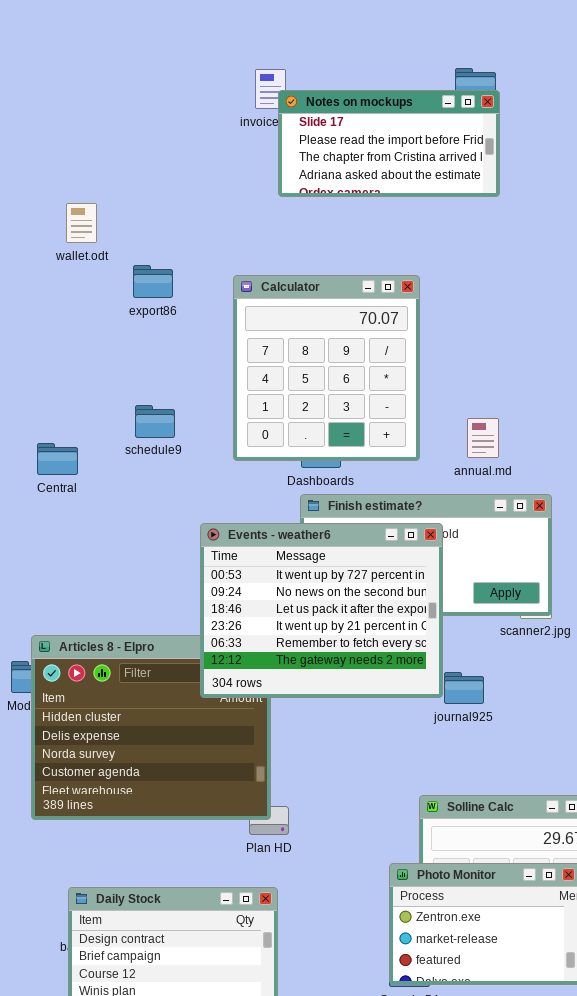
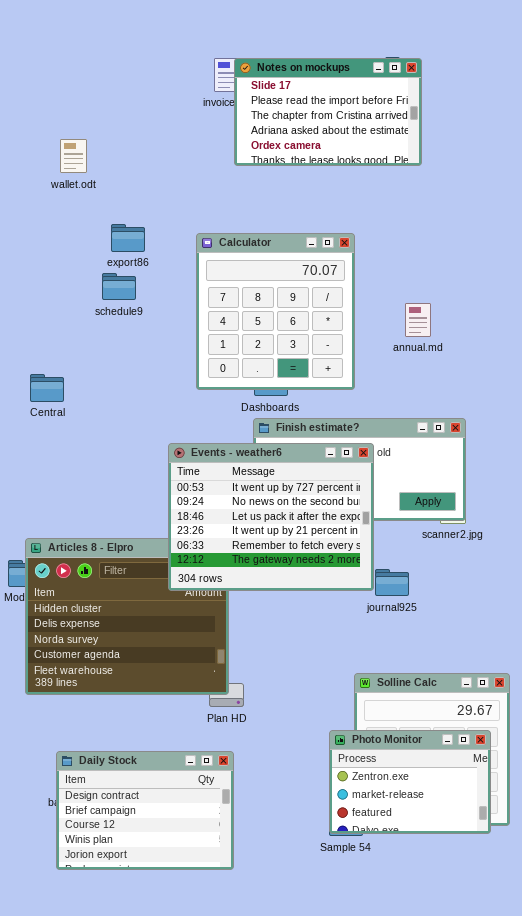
Notes on mockups: [278,90,500,197] -> [234,58,422,166], resized
wallet.odt: [66,203,97,243] -> [60,139,87,173], moved
schedule9: [135,405,175,438] -> [102,273,136,300], moved
annual.md: [467,418,499,458] -> [405,303,431,337], moved

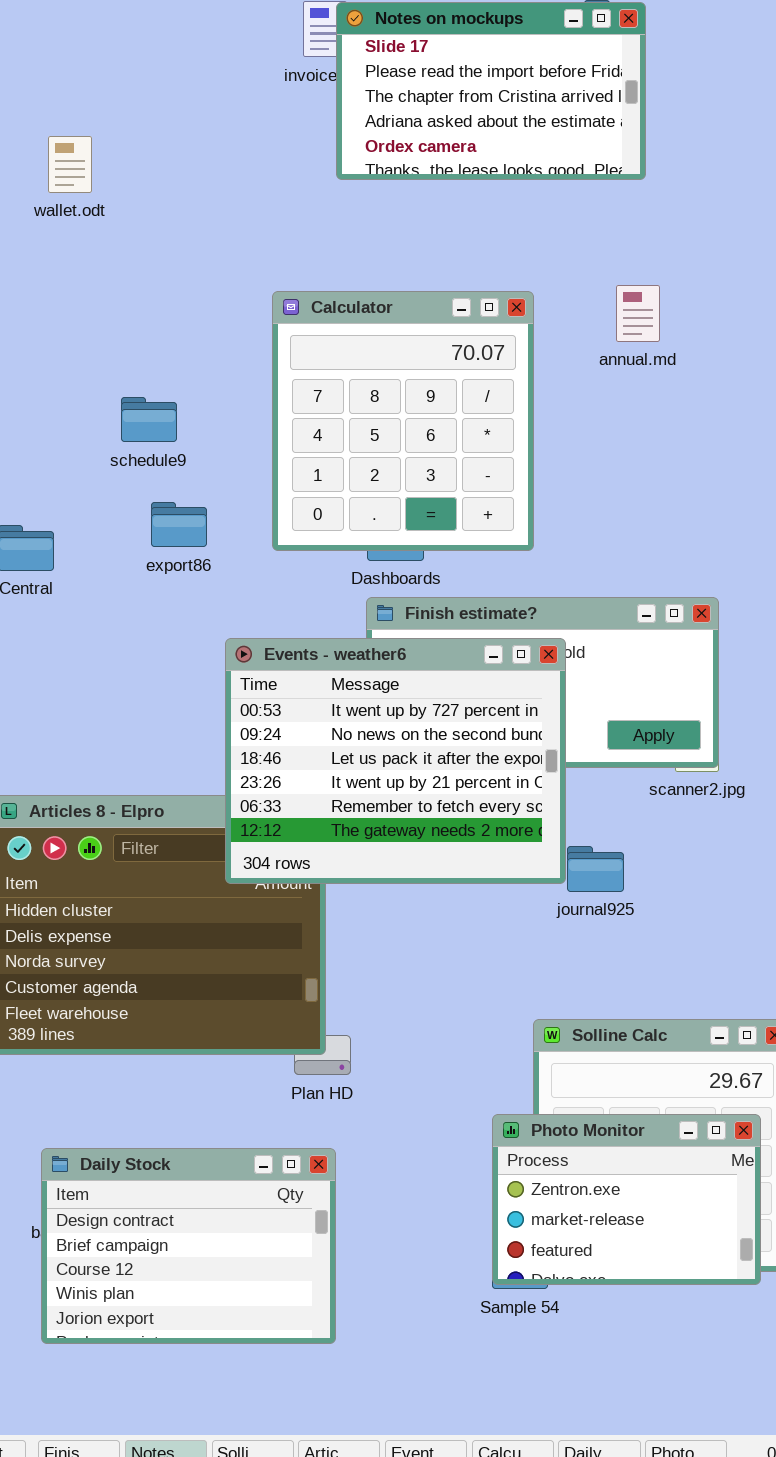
export86: [111,224,145,252] -> [151,502,207,547], moved
schedule9: [102,273,136,300] -> [121,397,177,442], moved
annual.md: [405,303,431,337] -> [616,285,660,342], moved

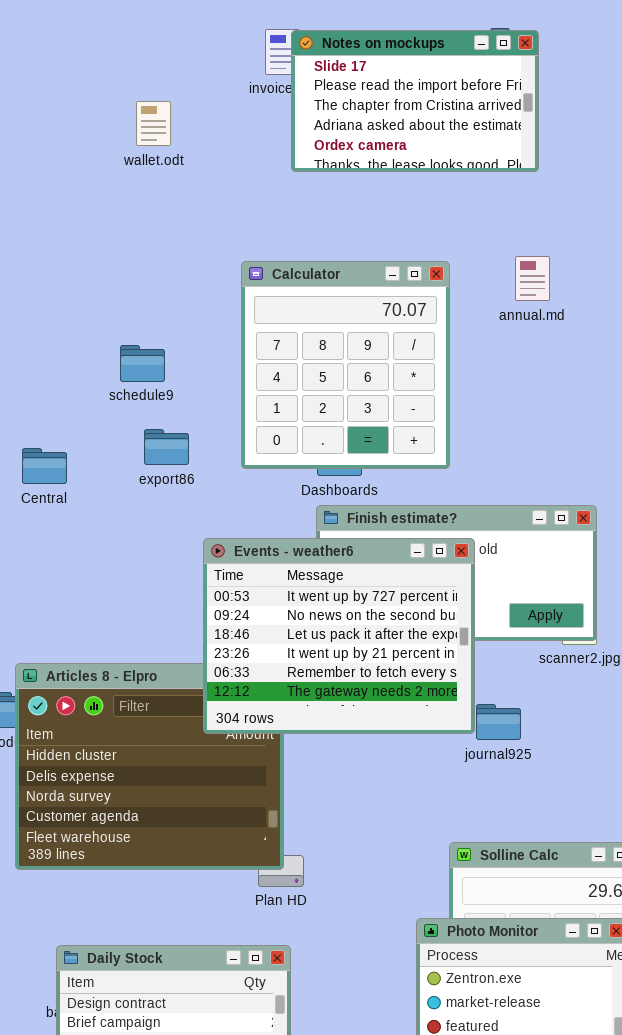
wallet.odt: [48,136,92,193] -> [136,101,171,146], moved

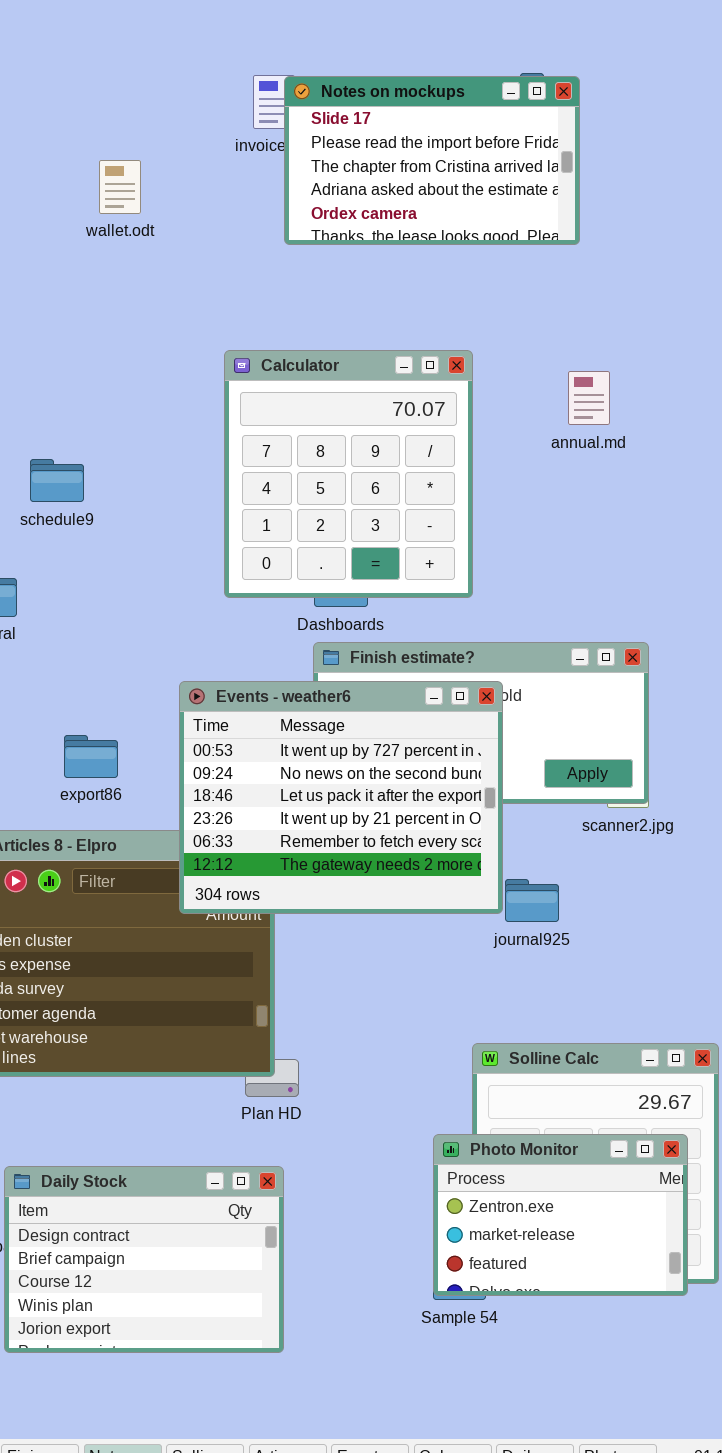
annual.md: [515,256,550,301] -> [568,371,610,425], moved
schedule9: [120,345,165,382] -> [30,459,84,502], moved
export86: [144,429,189,465] -> [64,735,118,778], moved

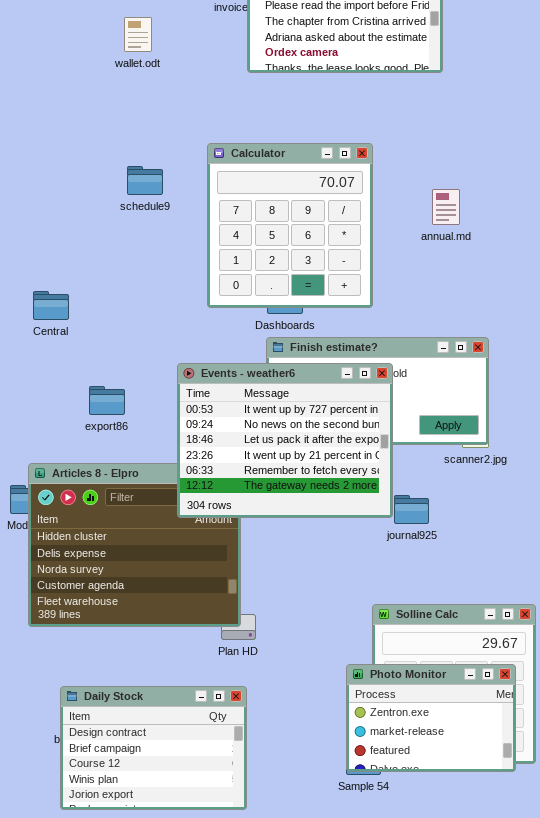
annual.md: [568,371,610,425] -> [432,189,460,225], moved
schedule9: [30,459,84,502] -> [127,166,163,195], moved
export86: [64,735,118,778] -> [89,386,125,415], moved

